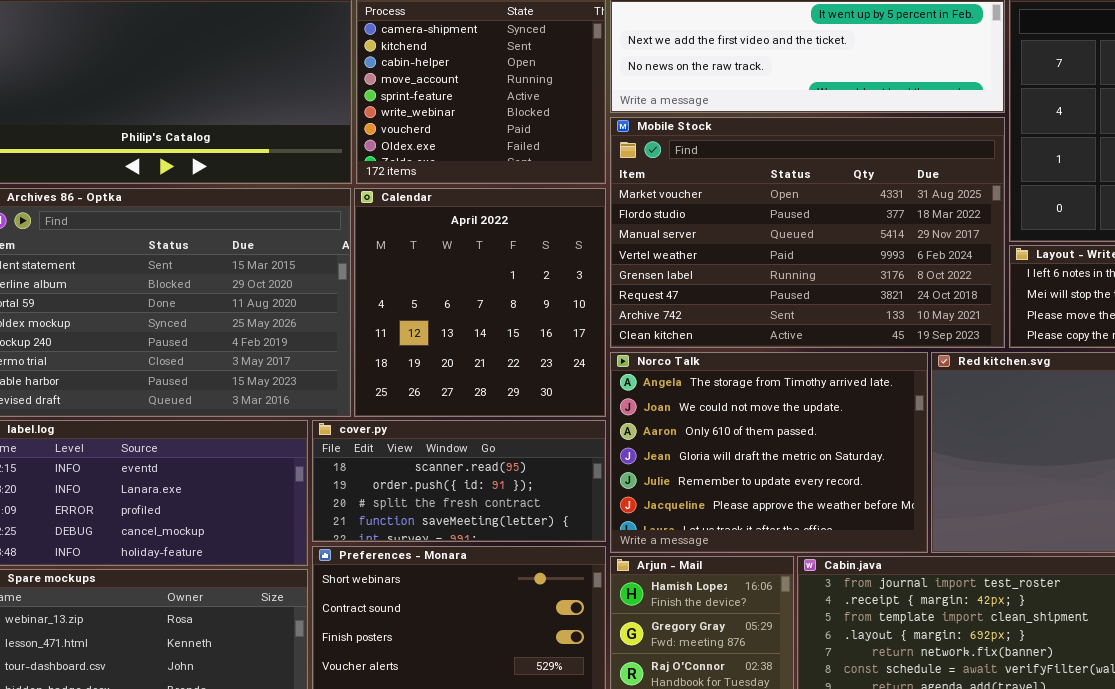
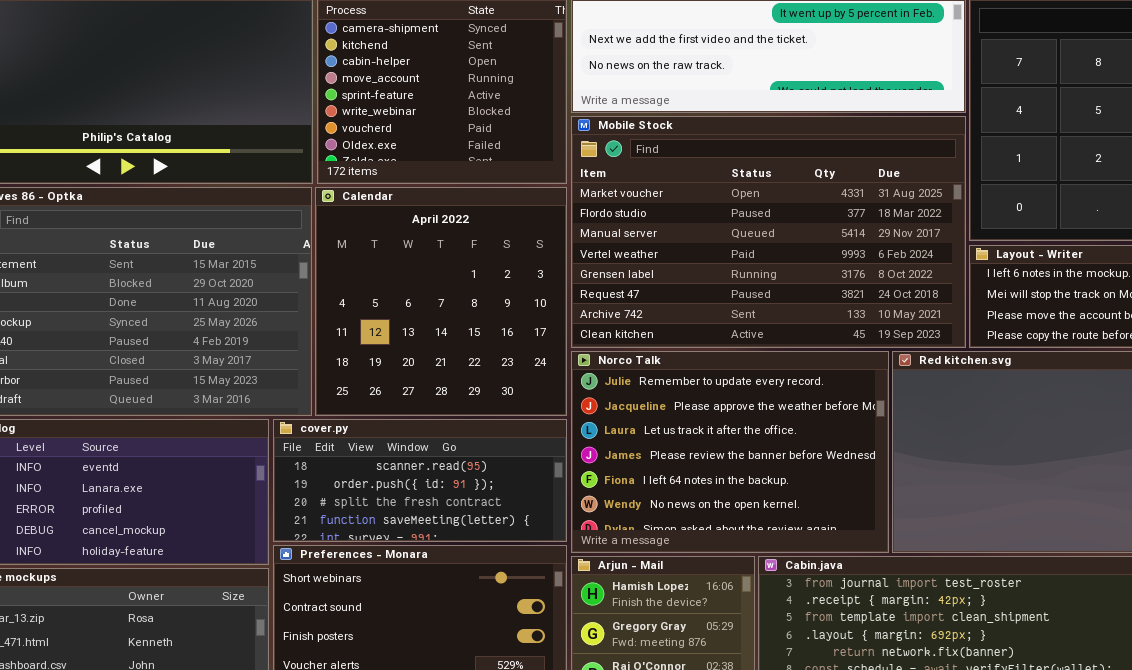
Norco Talk: [610,352,928,553] -> [571,351,889,553], scrolled down 4 rows

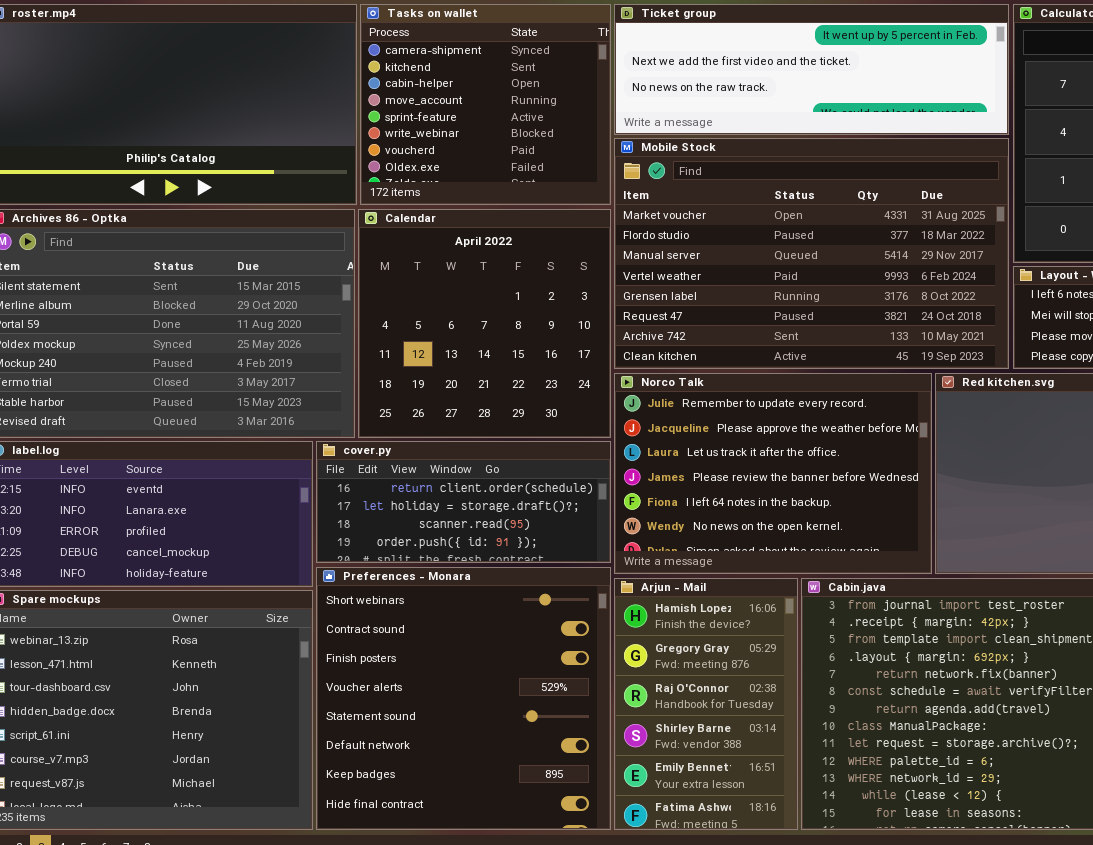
cover.py: [273,419,567,542] -> [316,441,611,563], scrolled up 2 rows

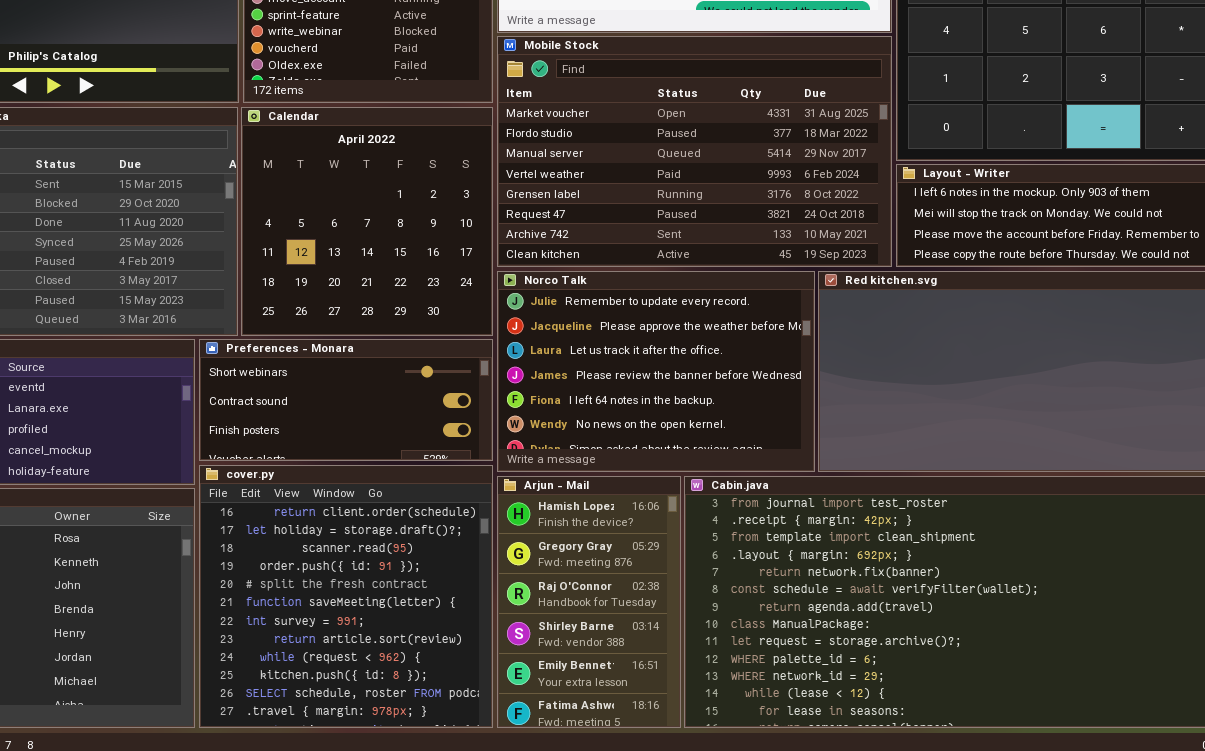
cover.py: [316,441,611,563] -> [199,465,493,728], moved, resized
Preferences - Monara: [316,567,611,830] -> [199,339,493,461], moved, resized

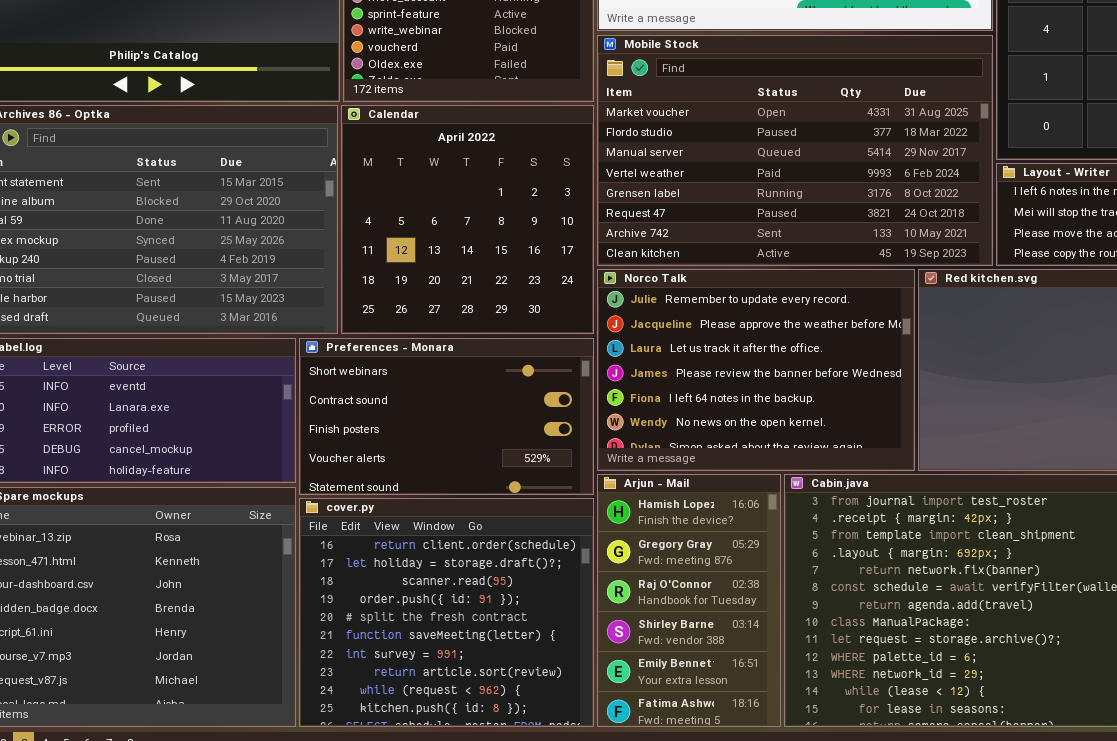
Preferences - Monara: [199,339,493,461] -> [299,338,594,495], resized
cover.py: [199,465,493,728] -> [299,498,594,727], resized

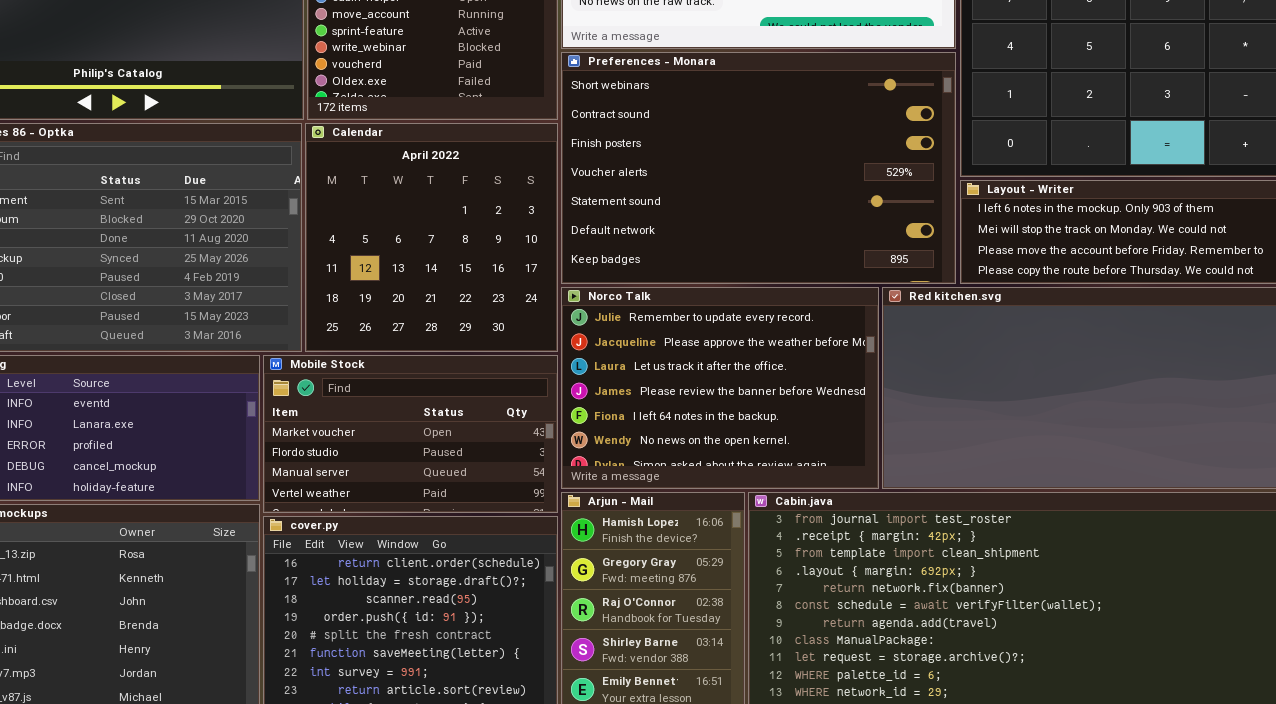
Mobile Stock: [597,35,993,266] -> [263,355,558,513], moved, resized
Preferences - Monara: [299,338,594,495] -> [561,52,956,284], moved, resized

